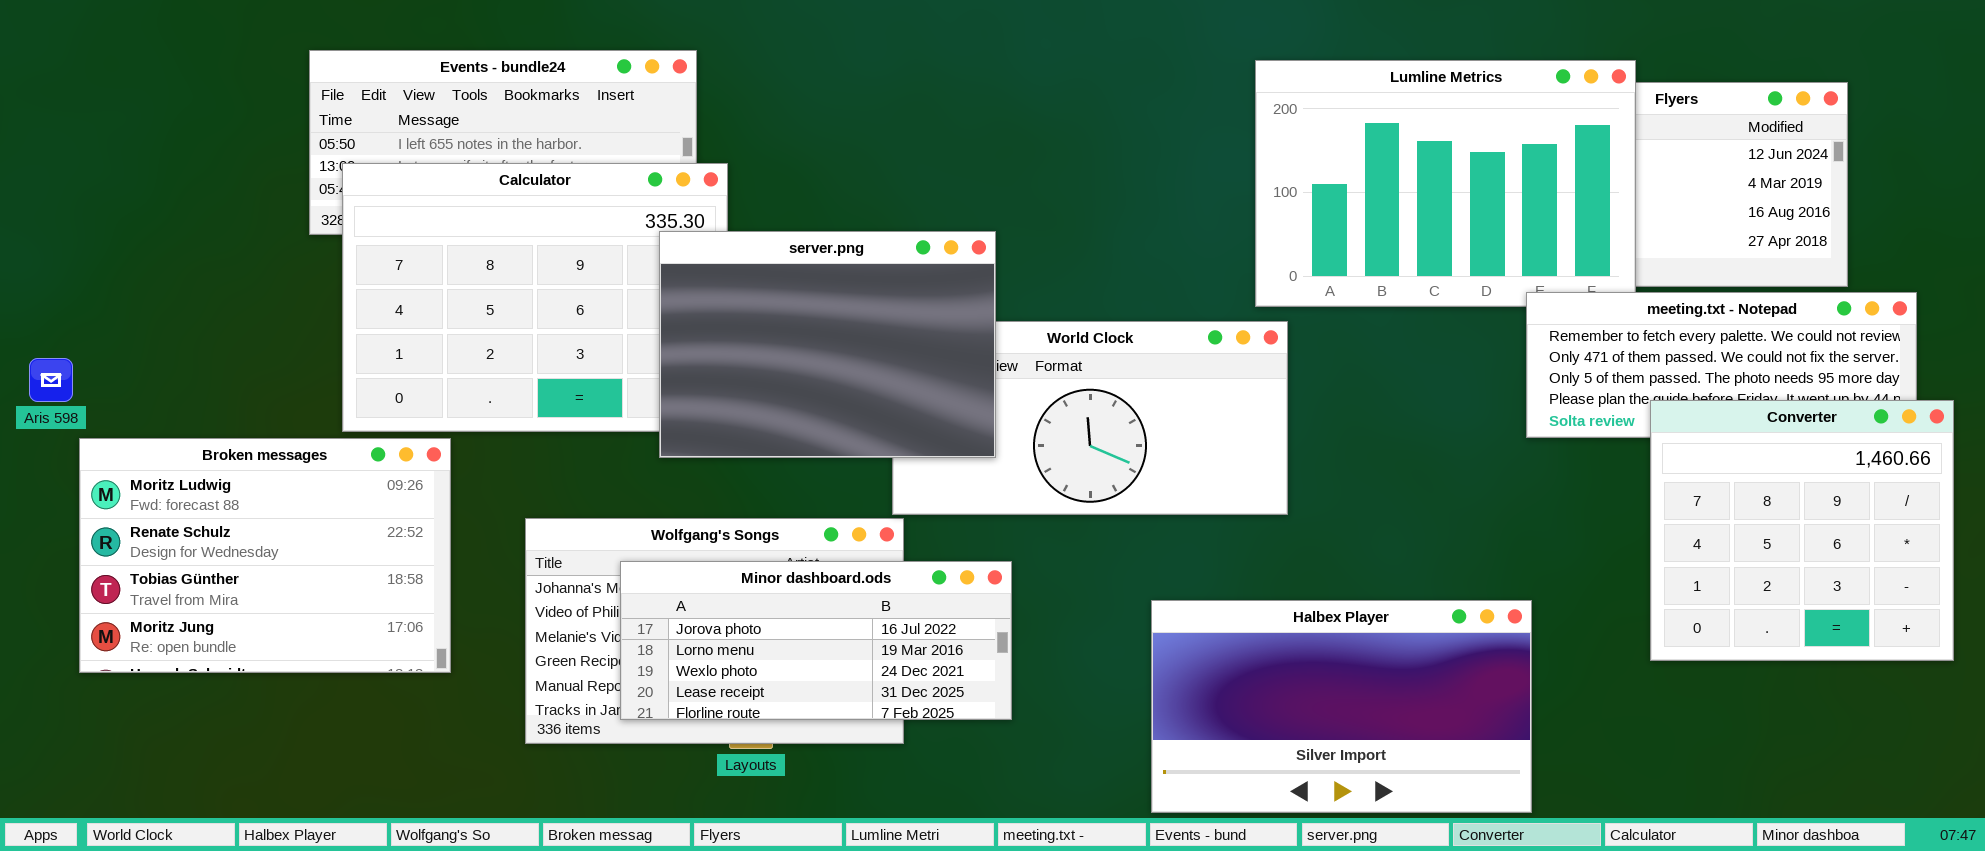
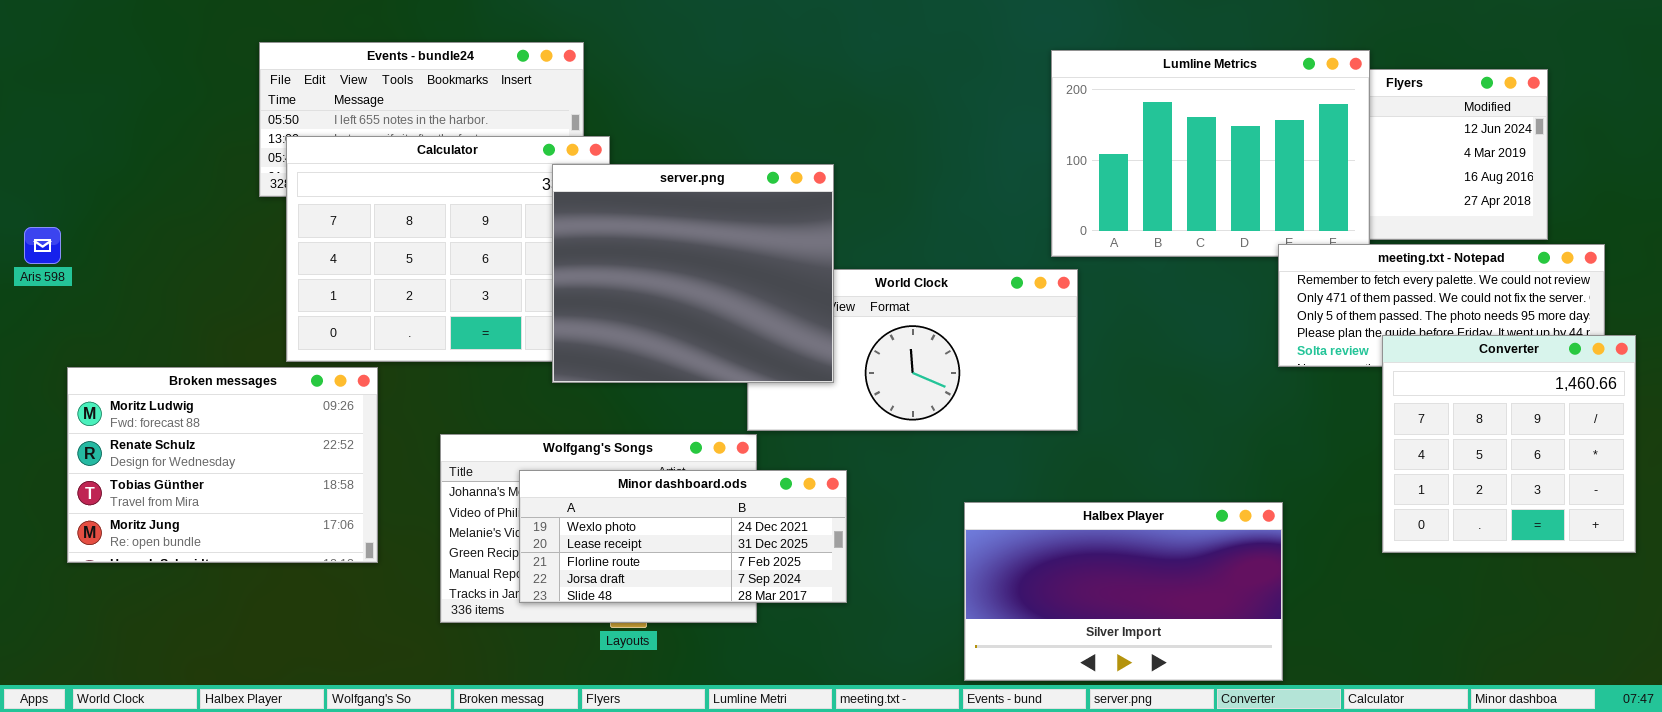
server.png: [659,231,996,458] -> [552,164,834,383], resized
Aris 598: [29,358,73,402] -> [24,227,61,264], moved
Minor dashboard.ods: [620,561,1012,720] -> [519,470,847,603], scrolled down 2 rows

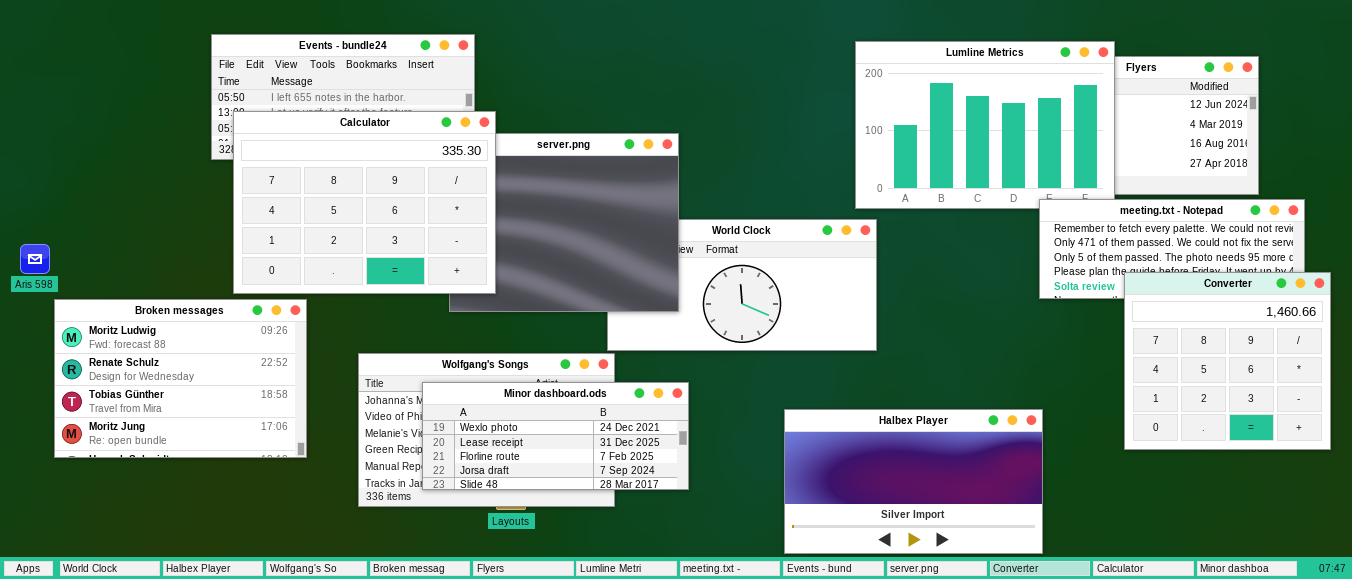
Calculator: [286,136,610,362] -> [233,111,496,294], raised
Aris 598: [24,227,61,264] -> [20,244,50,274], moved

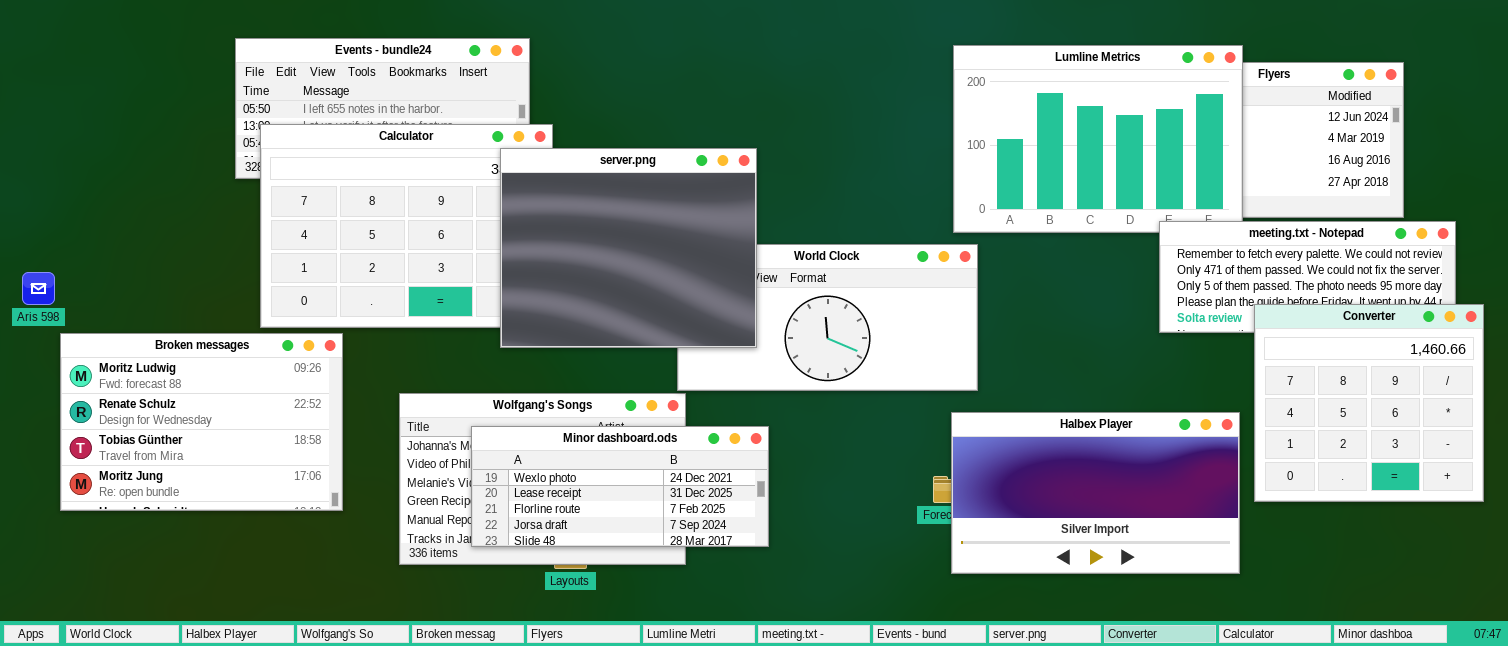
server.png: [449,133,679,312] -> [500,148,757,348], raised
Halbex Player: [784,409,1043,554] -> [951,412,1240,574], moved

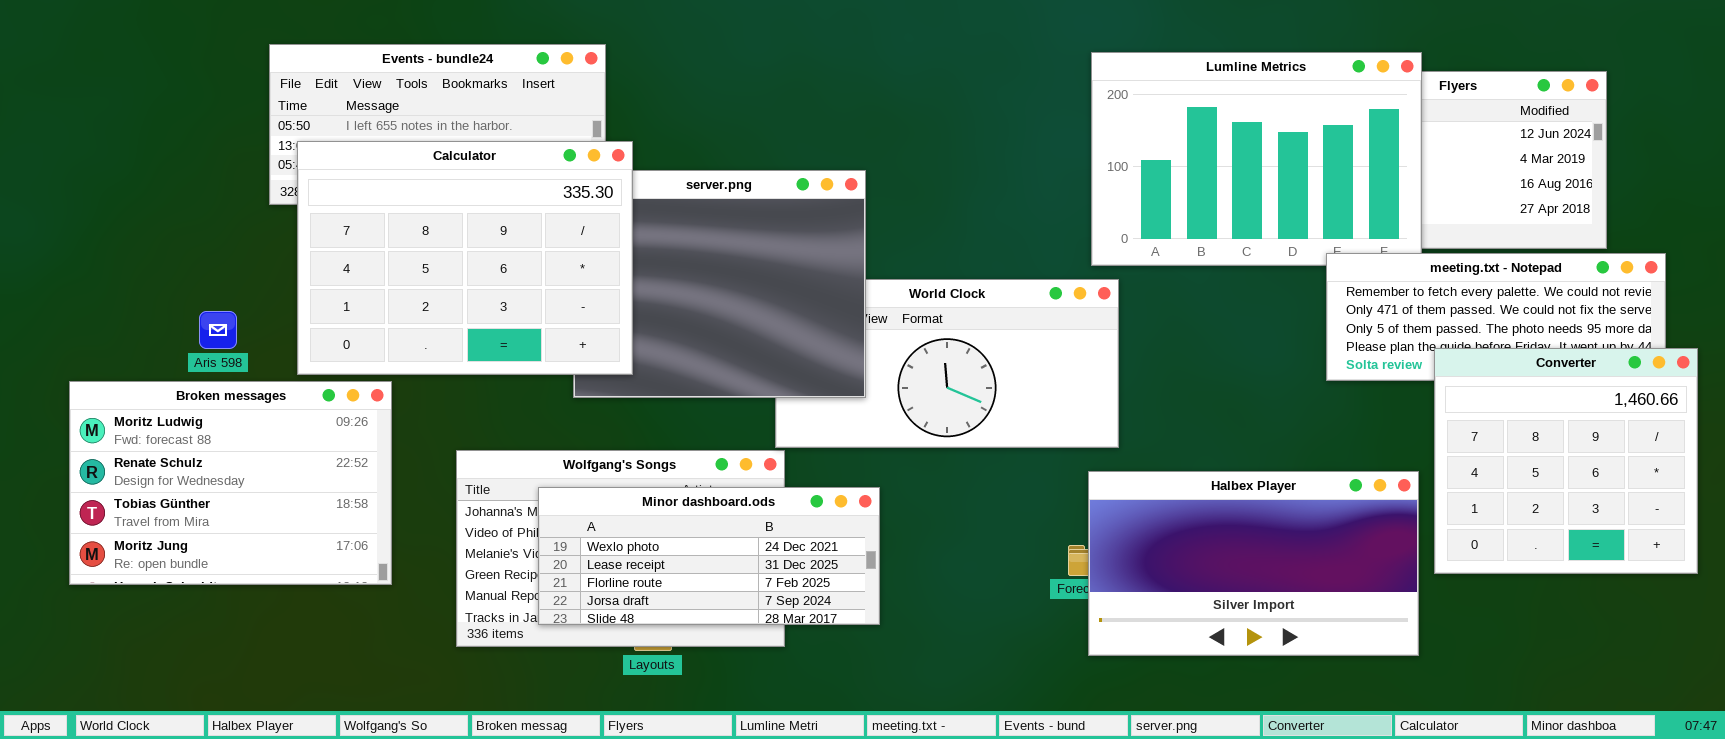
Calculator: [260,124,553,328] -> [297,141,633,375], raised
Aris 598: [22,272,55,305] -> [199,311,237,349], moved

